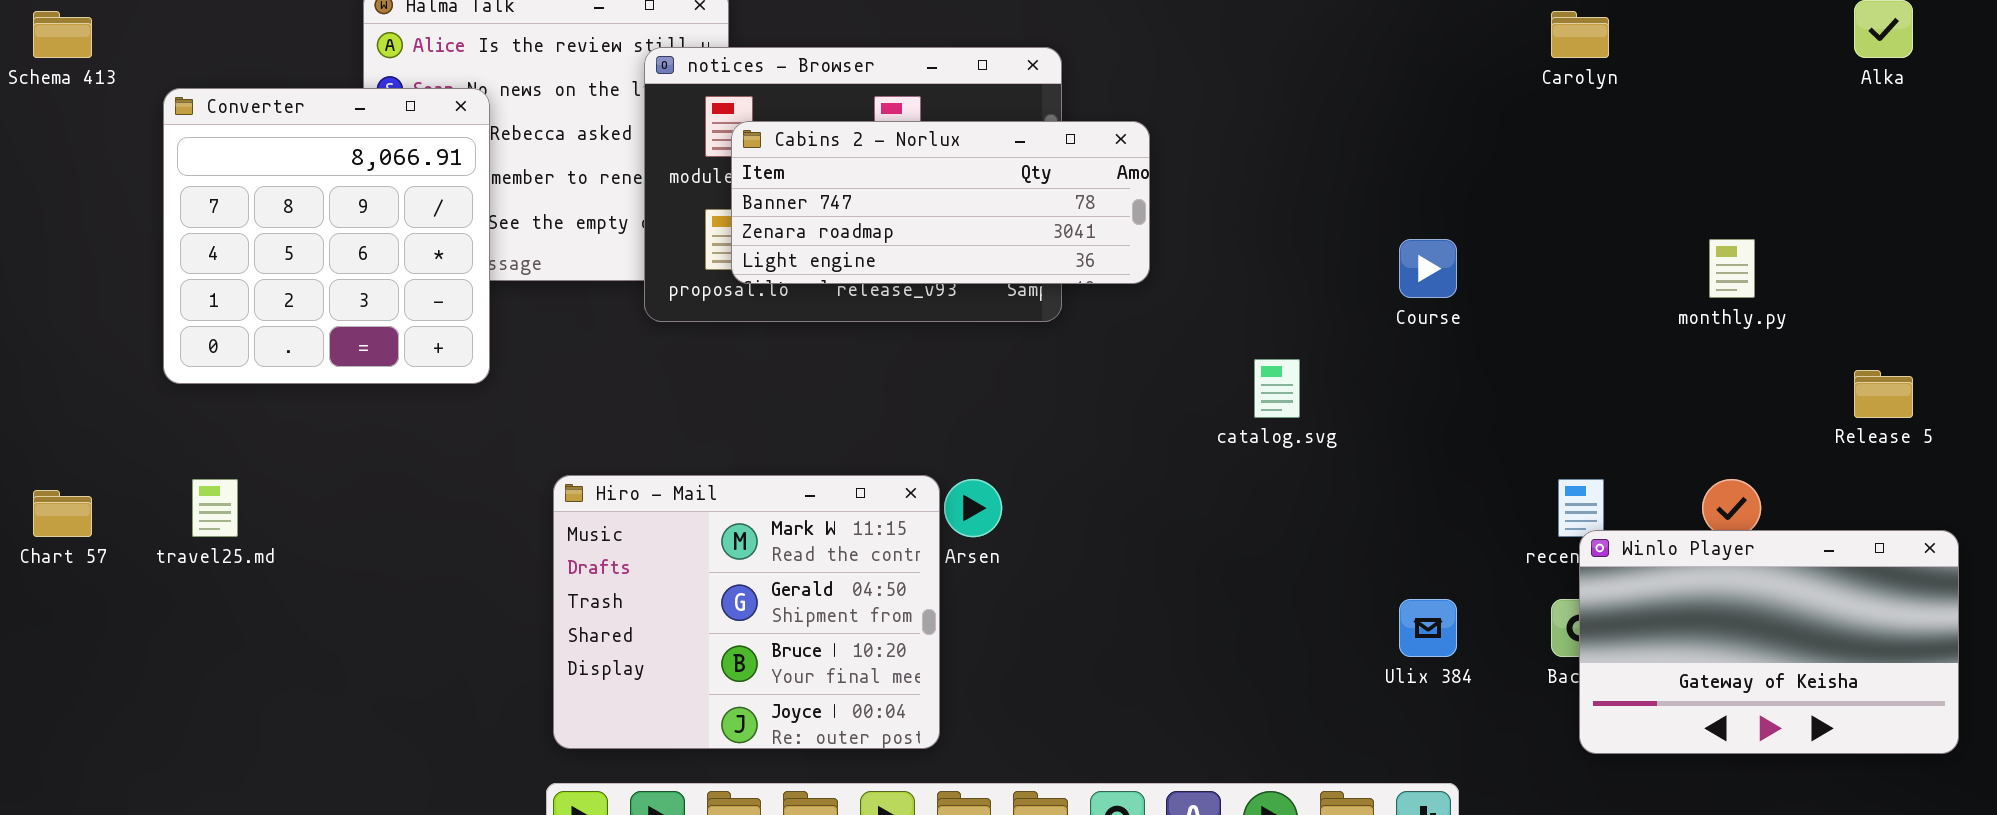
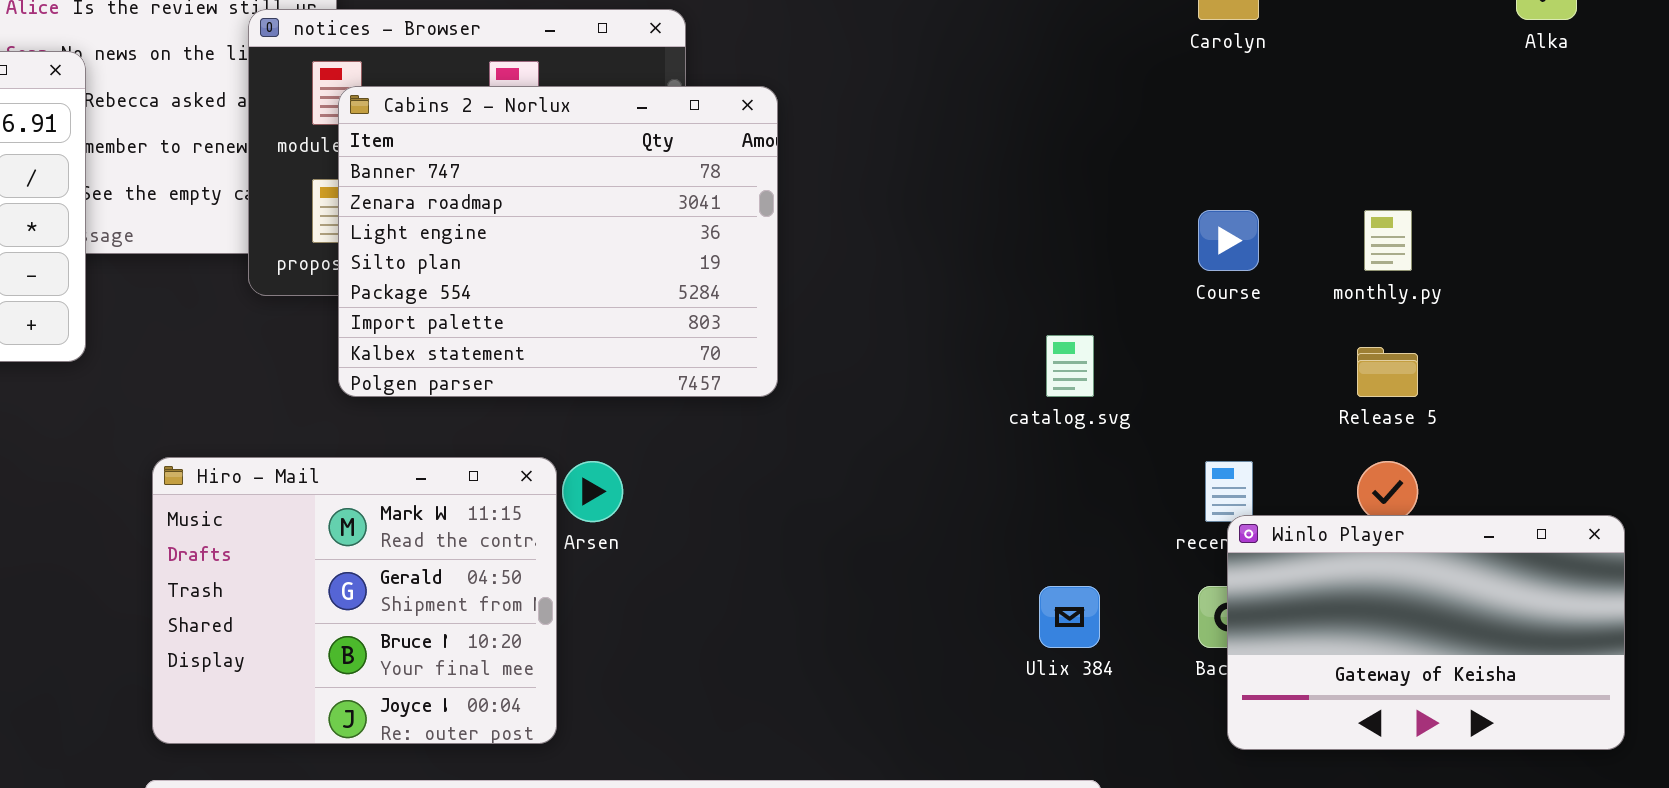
Cabins 2 - Norlux: [731,121,1150,284] -> [338,86,778,397], resized
Course: [1399,239,1457,298] -> [1198,210,1259,271], moved
catalog.svg: [1254,359,1300,418] -> [1046,335,1094,397], moved
Release 5: [1854,370,1913,418] -> [1357,347,1418,397], moved

